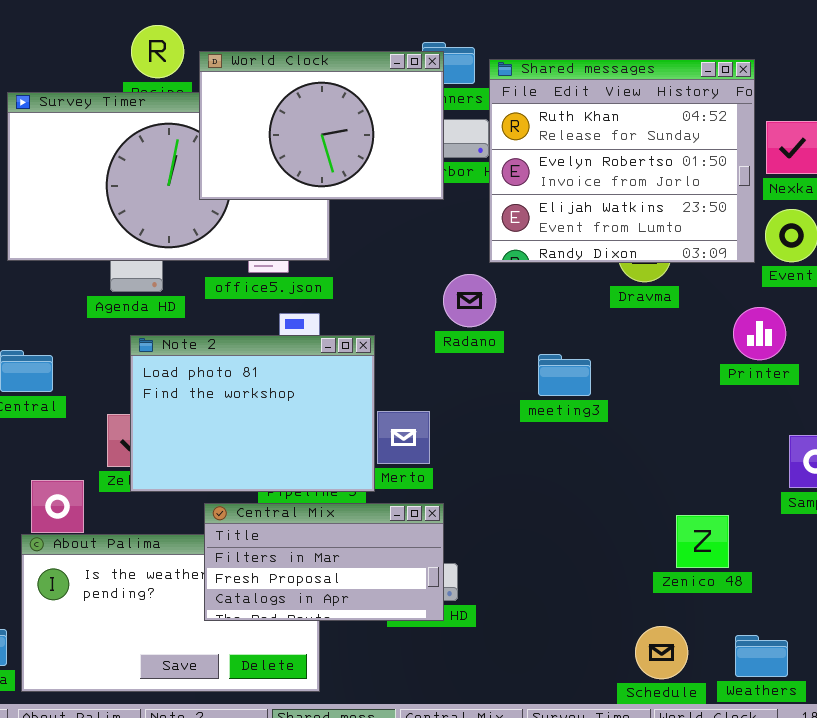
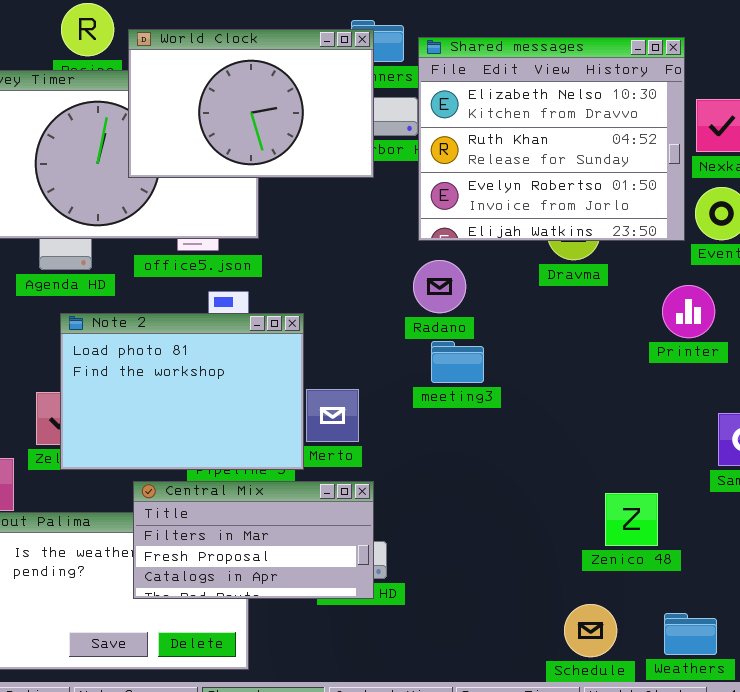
Shared messages: [489,59,755,263] -> [418,37,685,241], scrolled up 1 row
Radano: [443,274,496,327] -> [413,260,466,313], moved
meeting3: [538,354,591,396] -> [431,341,484,383], moved

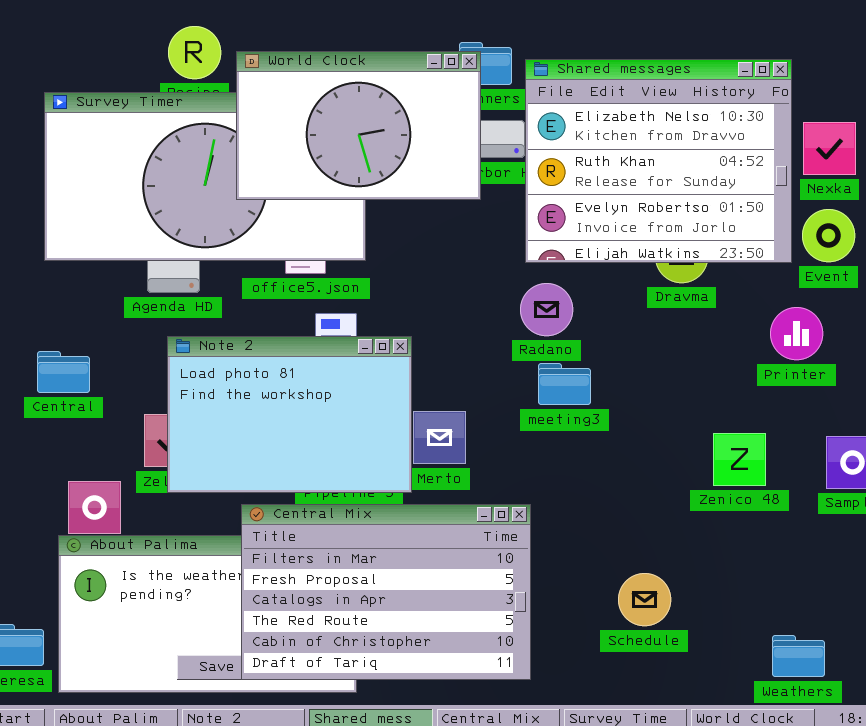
Central Mix: [133,481,374,599] -> [241,504,531,680], resized
Zenico 48: [605,493,658,546] -> [713,433,766,486], moved
Schedule: [564,604,617,657] -> [618,573,671,626], moved

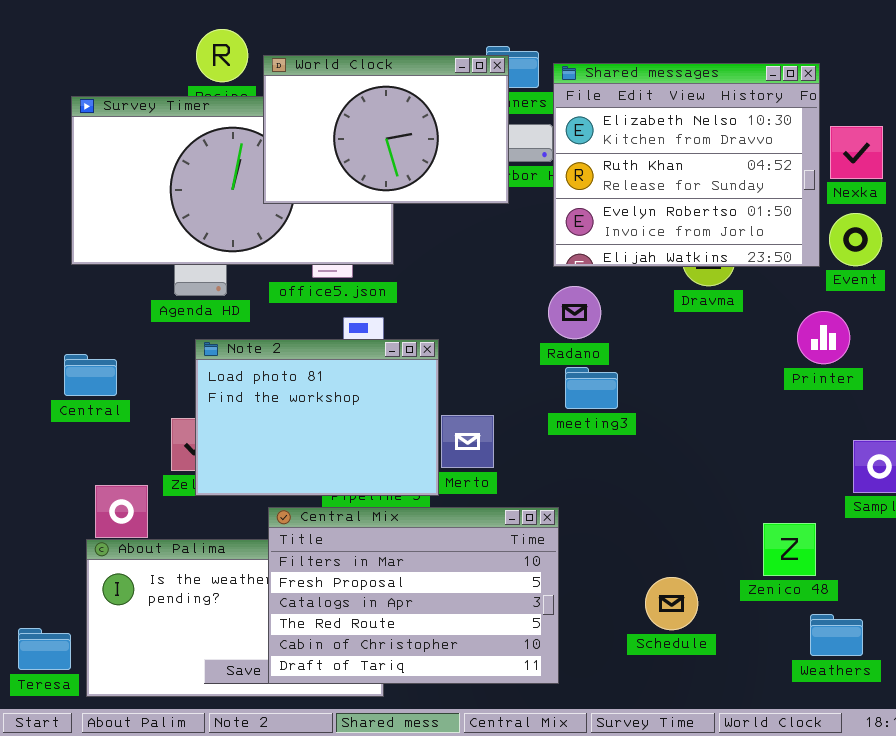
Zenico 48: [713,433,766,486] -> [763,523,816,576], moved
Weathers: [772,635,825,677] -> [810,614,863,656], moved

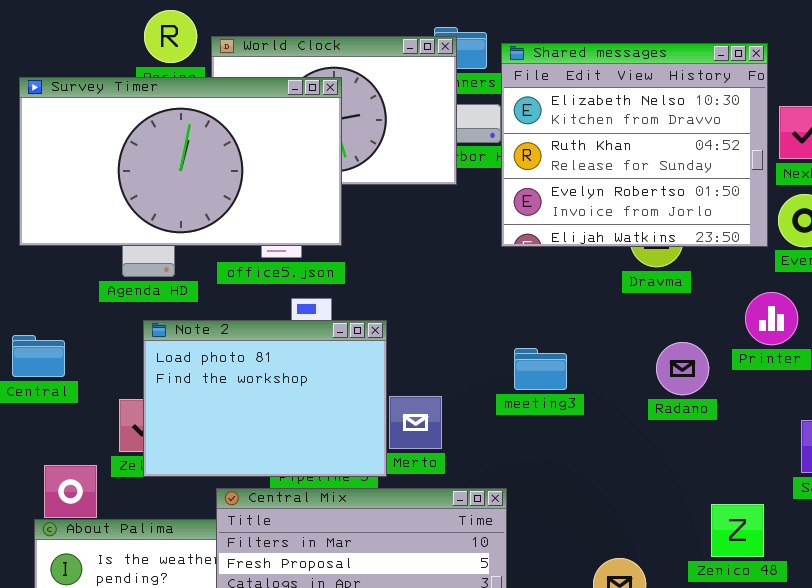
Survey Timer: [71,96,394,265] -> [19,77,342,246], raised
Radano: [548,286,601,339] -> [656,342,709,395], moved

